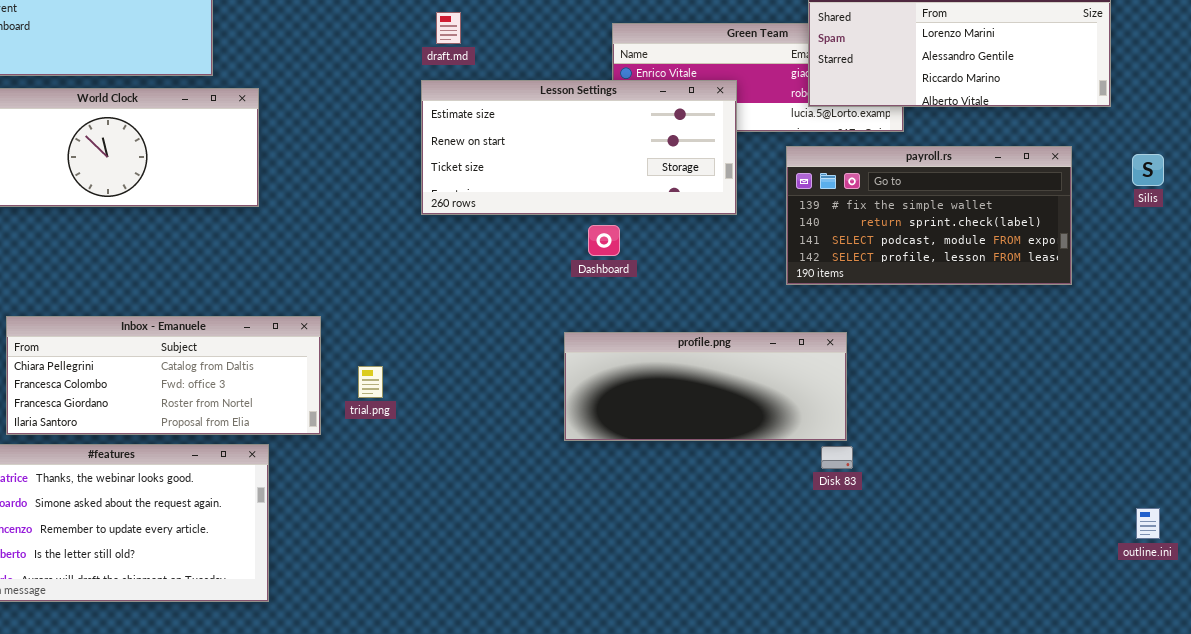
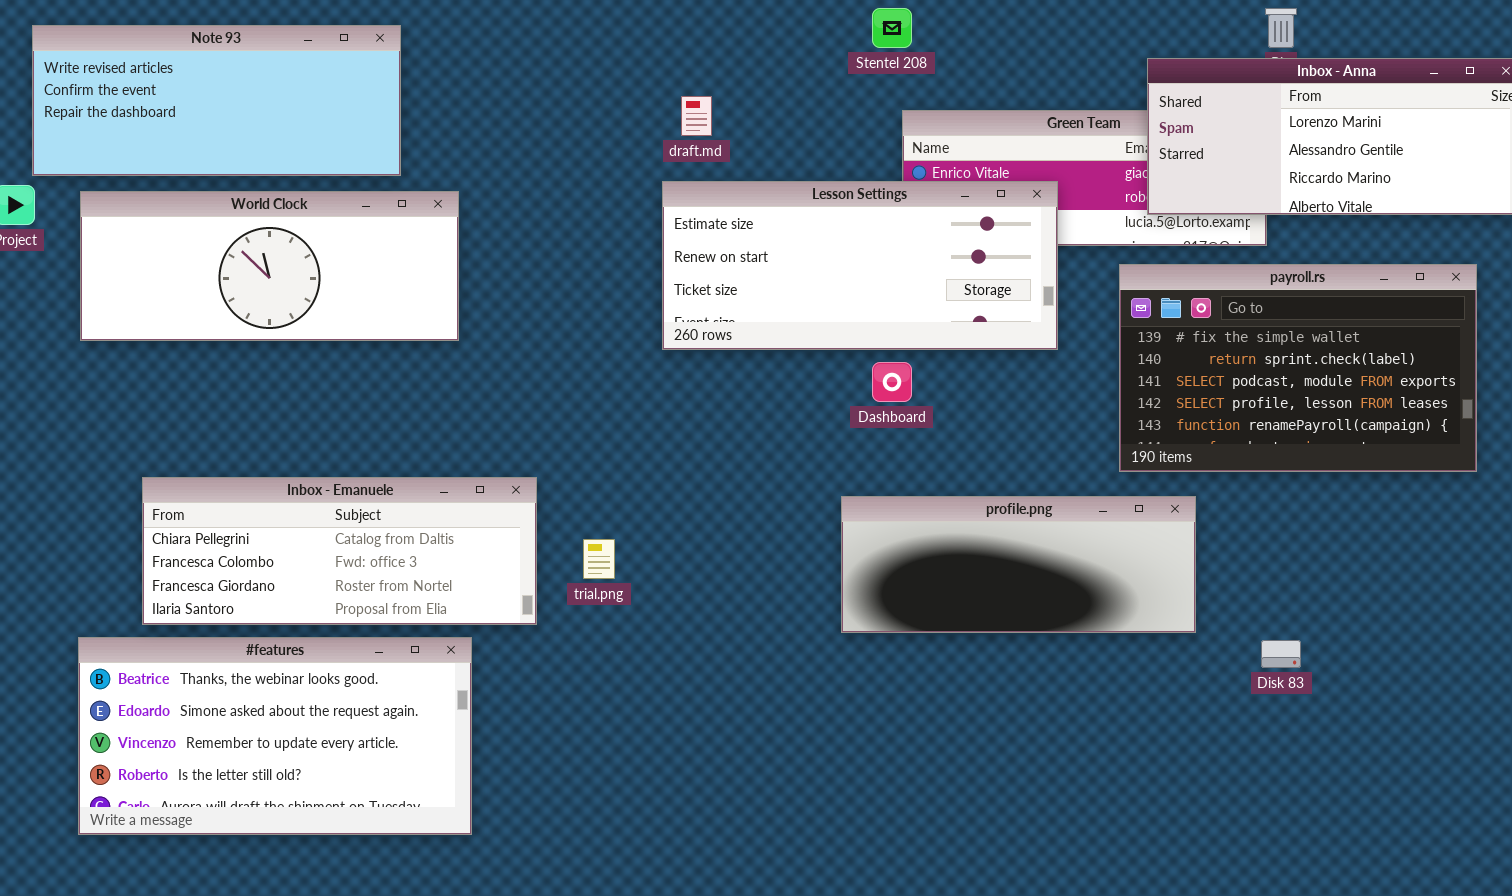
payroll.rs: [786,146,1072,285] -> [1119,264,1477,472], resized
Disk 83: [821,446,853,469] -> [1261,640,1301,668], moved

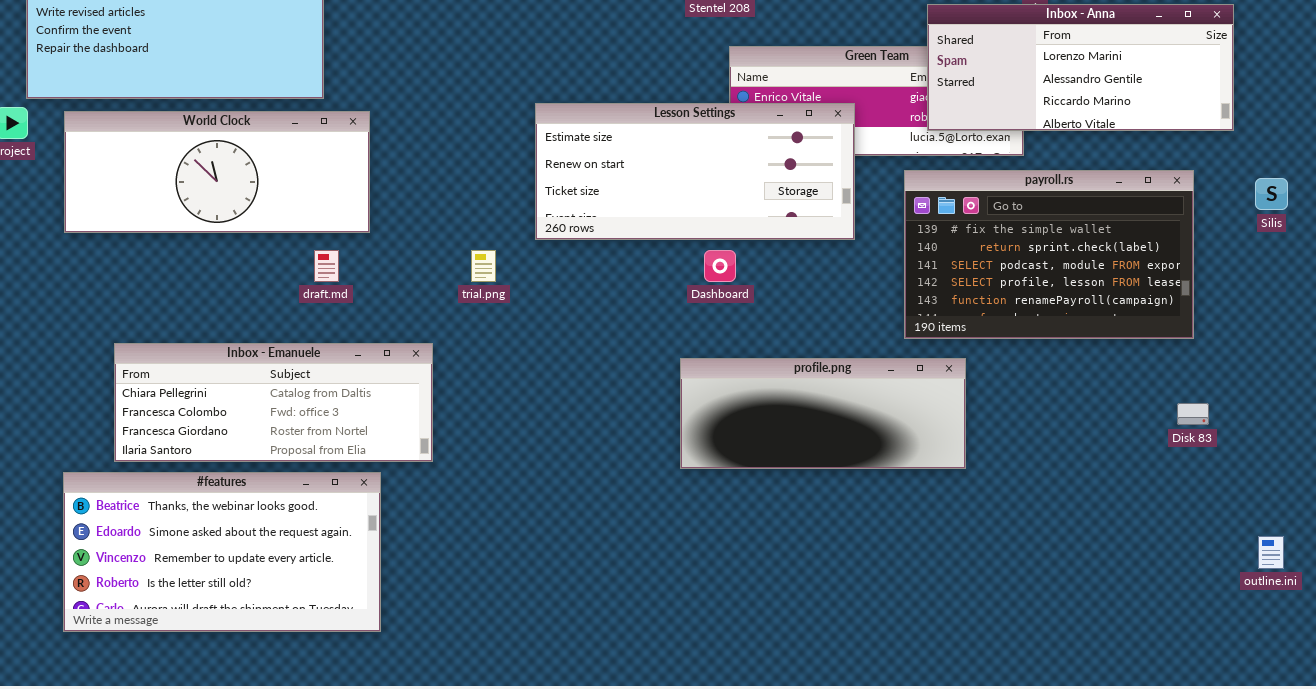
draft.md: [681,96,712,136] -> [314,250,339,282], moved
trial.png: [583,539,615,579] -> [471,250,496,282], moved
Disk 83: [1261,640,1301,668] -> [1177,403,1209,425], moved

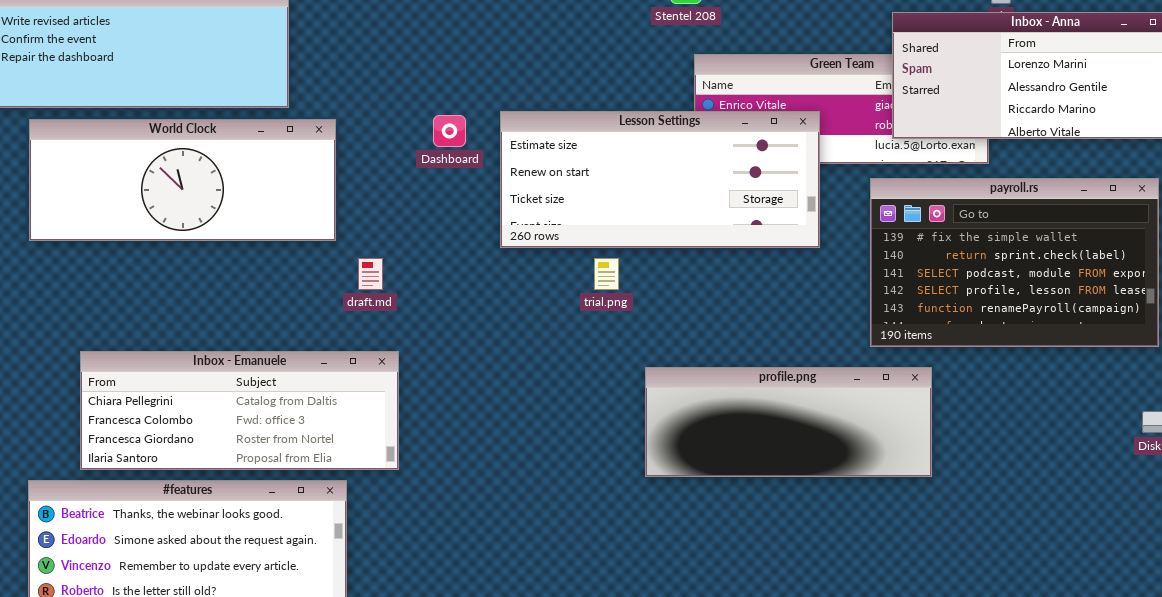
draft.md: [314,250,339,282] -> [358,258,383,290], moved
trial.png: [471,250,496,282] -> [594,258,619,290], moved
Dashboard: [704,250,736,282] -> [433,115,466,147], moved

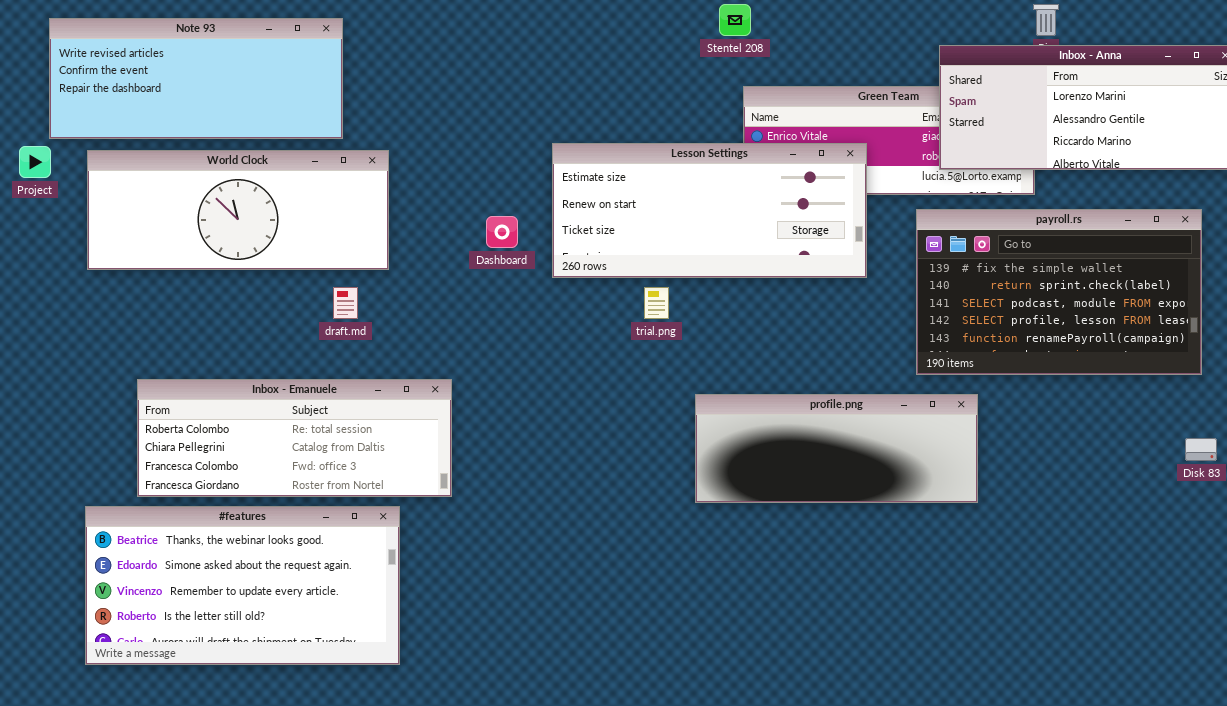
Dashboard: [433,115,466,147] -> [486,216,518,248], moved
draft.md: [358,258,383,290] -> [333,287,358,319], moved
Inbox - Emanuele: [80,351,399,470] -> [137,379,452,497], scrolled up 1 row

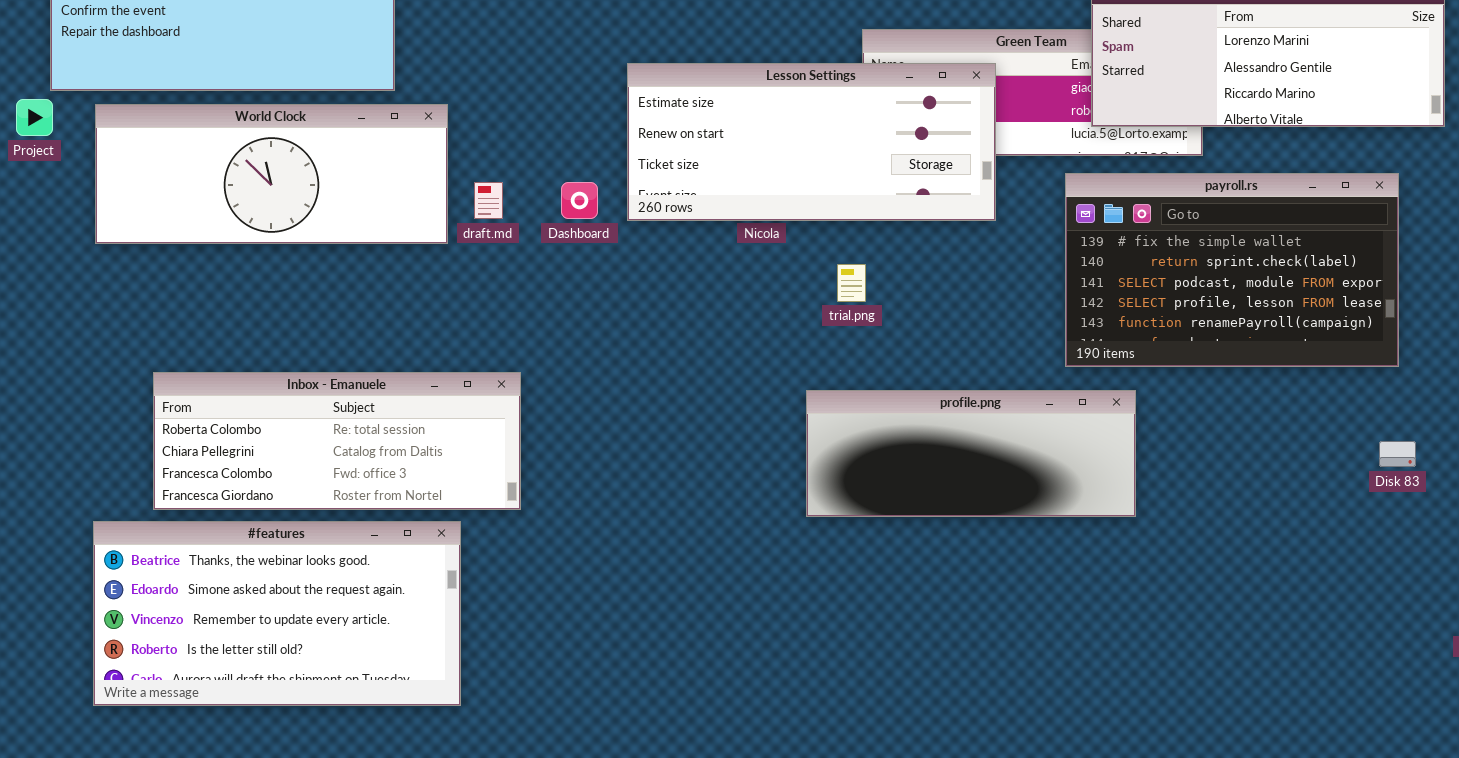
Lesson Settings: [552,143,867,278] -> [627,63,996,221], moved
draft.md: [333,287,358,319] -> [474,182,503,219], moved
trial.png: [644,287,669,319] -> [837,264,866,302], moved

